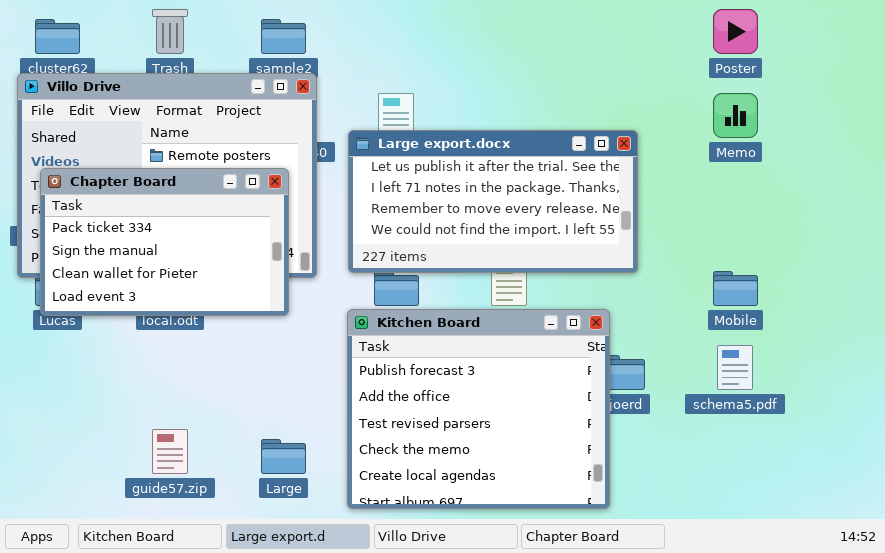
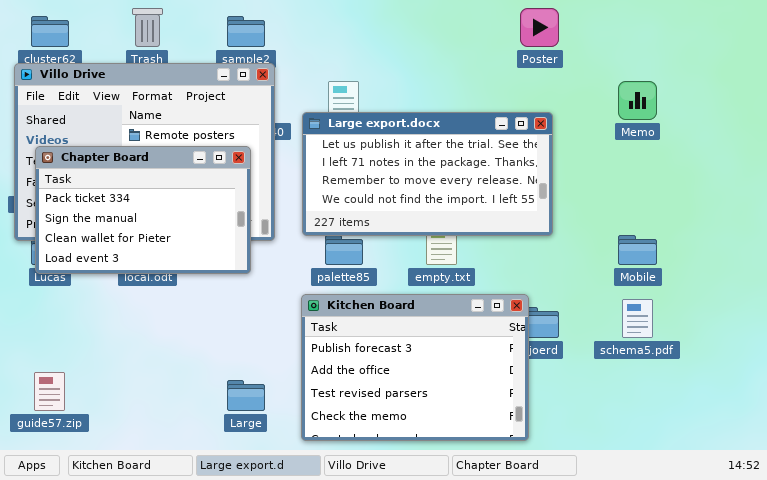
Poster: [713,9,758,54] -> [520,8,559,47], moved
Kitchen Board: [347,309,610,509] -> [301,294,529,441], resized
guide57.zip: [152,429,188,474] -> [34,372,65,411], moved

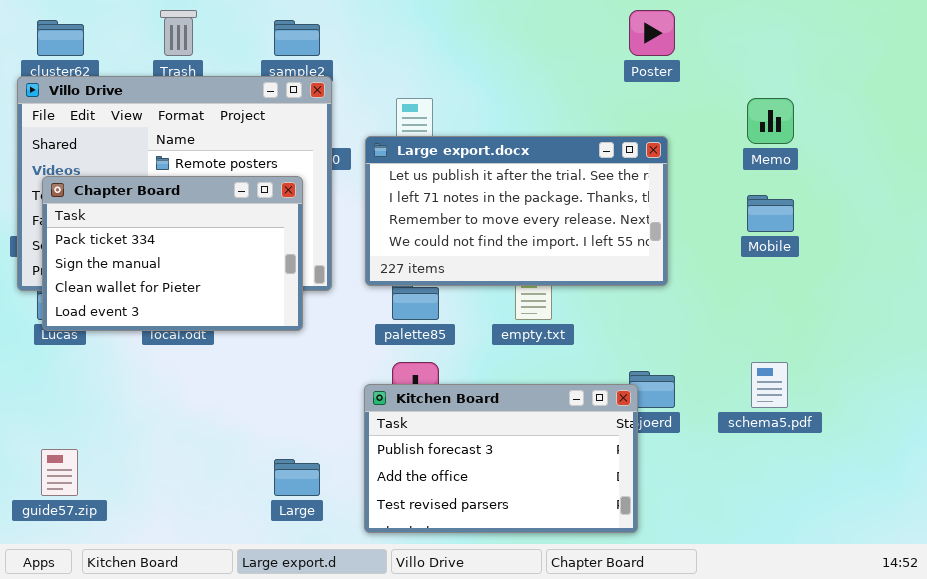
Mobile: [618,235,657,265] -> [747,195,794,232], moved
Kitchen Board: [301,294,529,441] -> [364,384,638,533], resized

